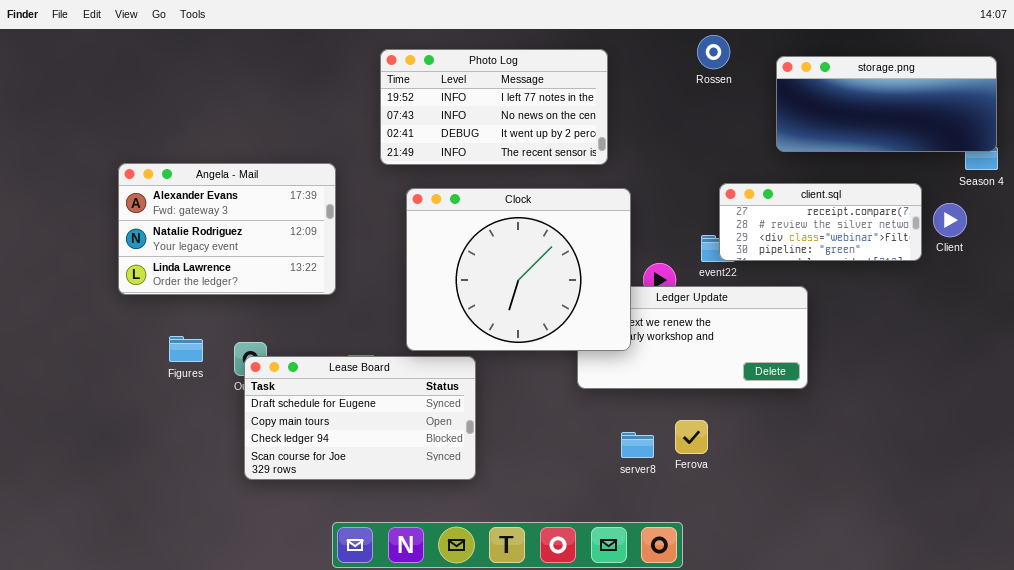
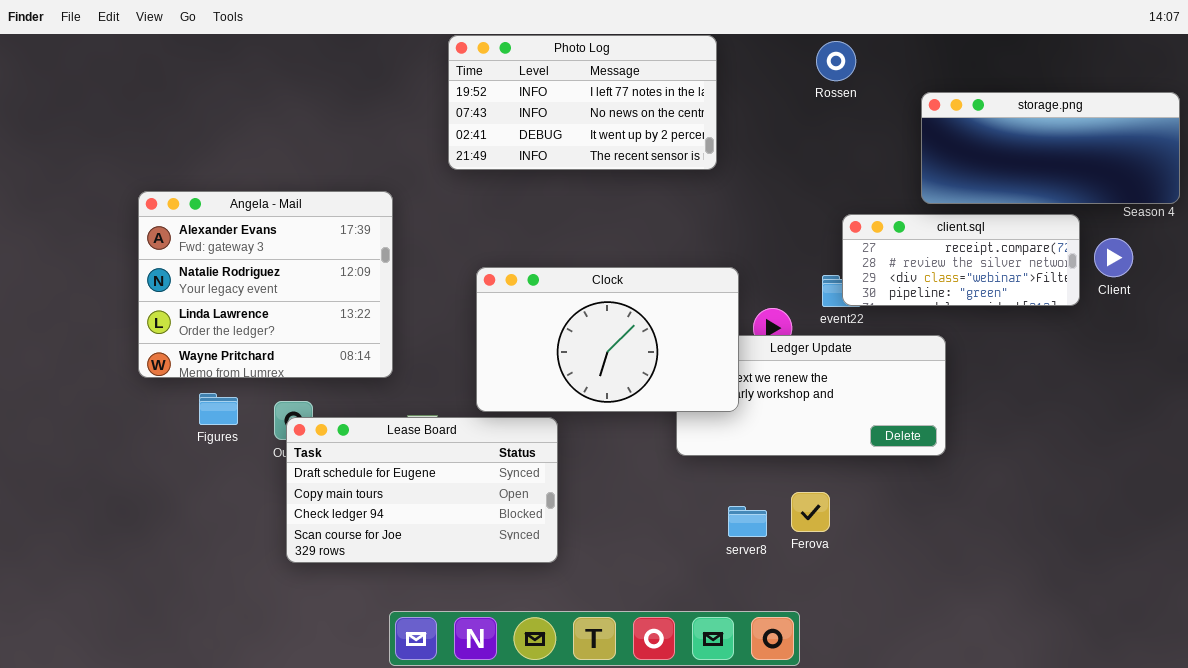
Photo Log: [380,49,608,165] -> [448,35,717,170], moved
storage.png: [776,56,997,152] -> [921,92,1180,204], moved
Angela - Mail: [118,163,336,295] -> [138,191,393,378], resized
Clock: [406,188,631,351] -> [476,267,739,412], resized

